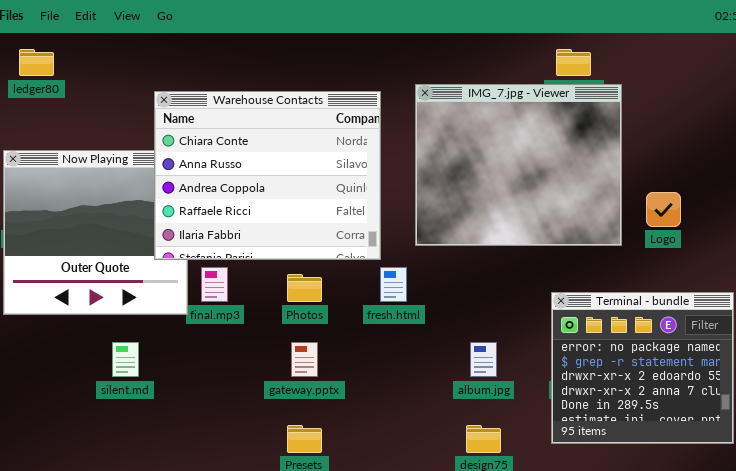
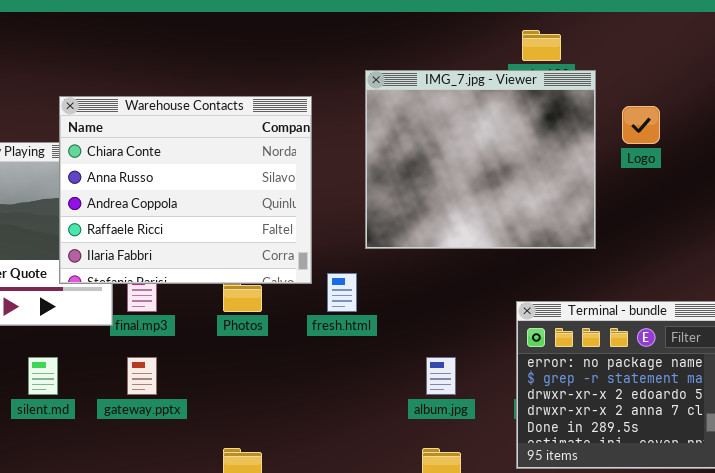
Warehouse Contacts: [154,91,381,260] -> [59,96,312,284], moved
Logo: [646,192,681,227] -> [622,106,660,144], moved
gateway.pptx: [291,342,318,377] -> [127,357,157,395], moved

